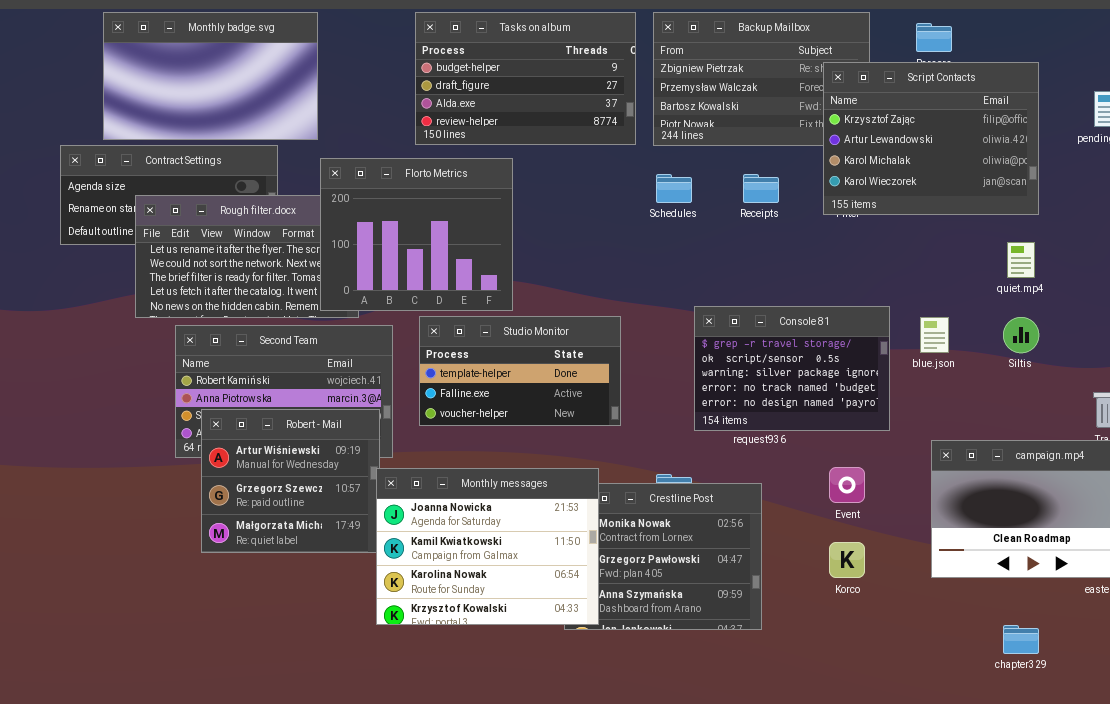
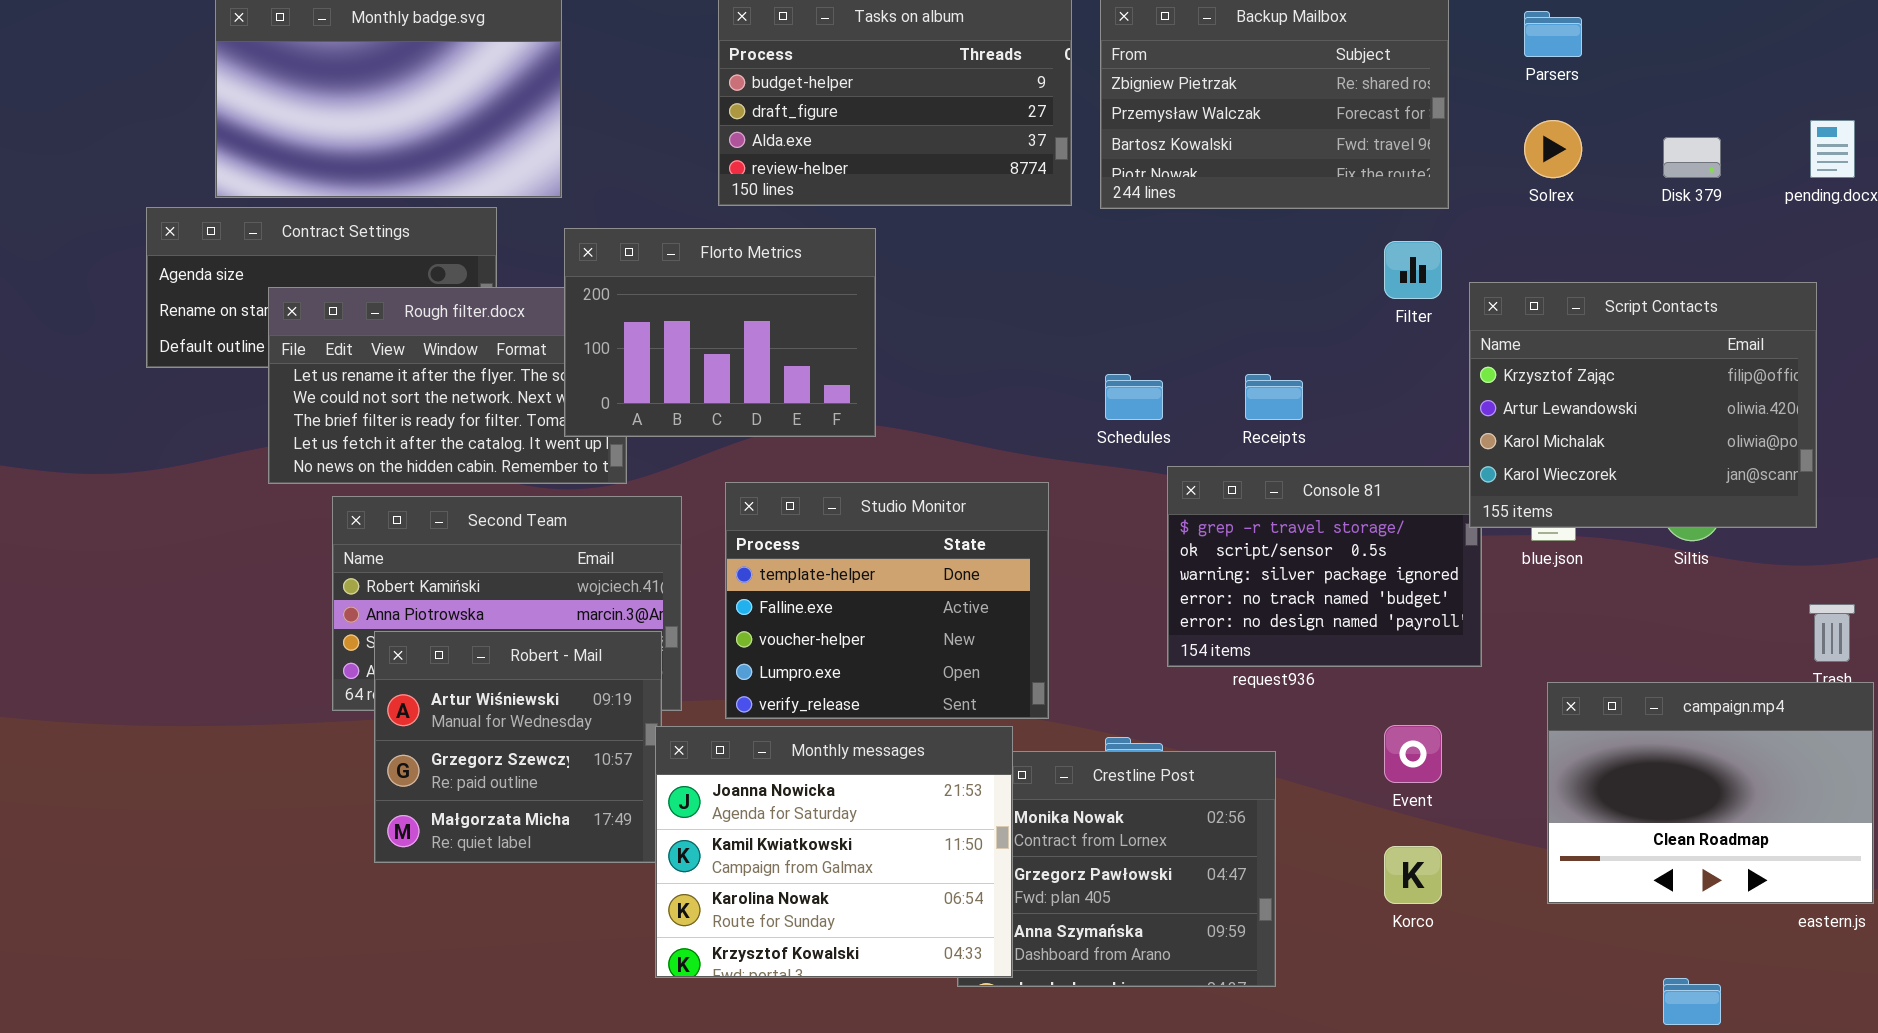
Script Contacts: [823,62,1039,215] -> [1469,282,1817,528], moved
Florto Metrics: [320,158,513,311] -> [564,228,876,437], resized
Schedules: [656,174,692,203] -> [1105,374,1163,420], moved
Receipts: [743,174,779,203] -> [1245,374,1303,420], moved
Studio Monitor: [419,316,621,426] -> [725,482,1049,719], resized

